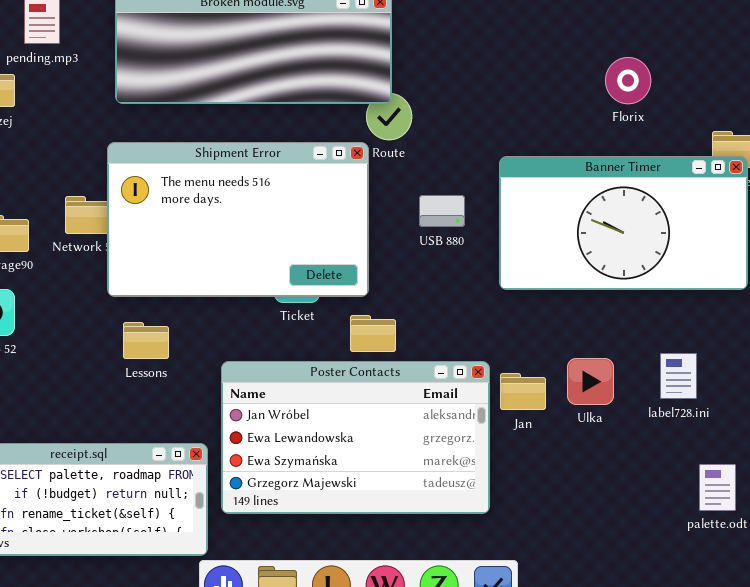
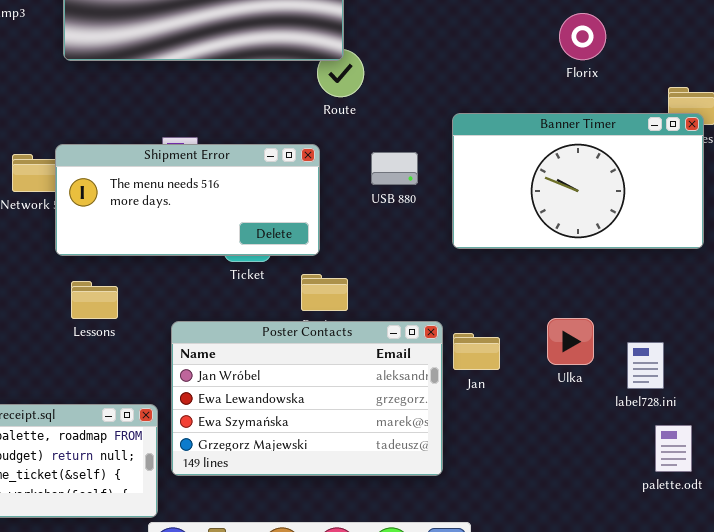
Shipment Error: [107,142,369,297] -> [55,144,320,256], resized
label728.ini: [660,353,697,399] -> [627,342,664,389], moved
Ulka: [567,358,614,405] -> [547,318,594,365], moved

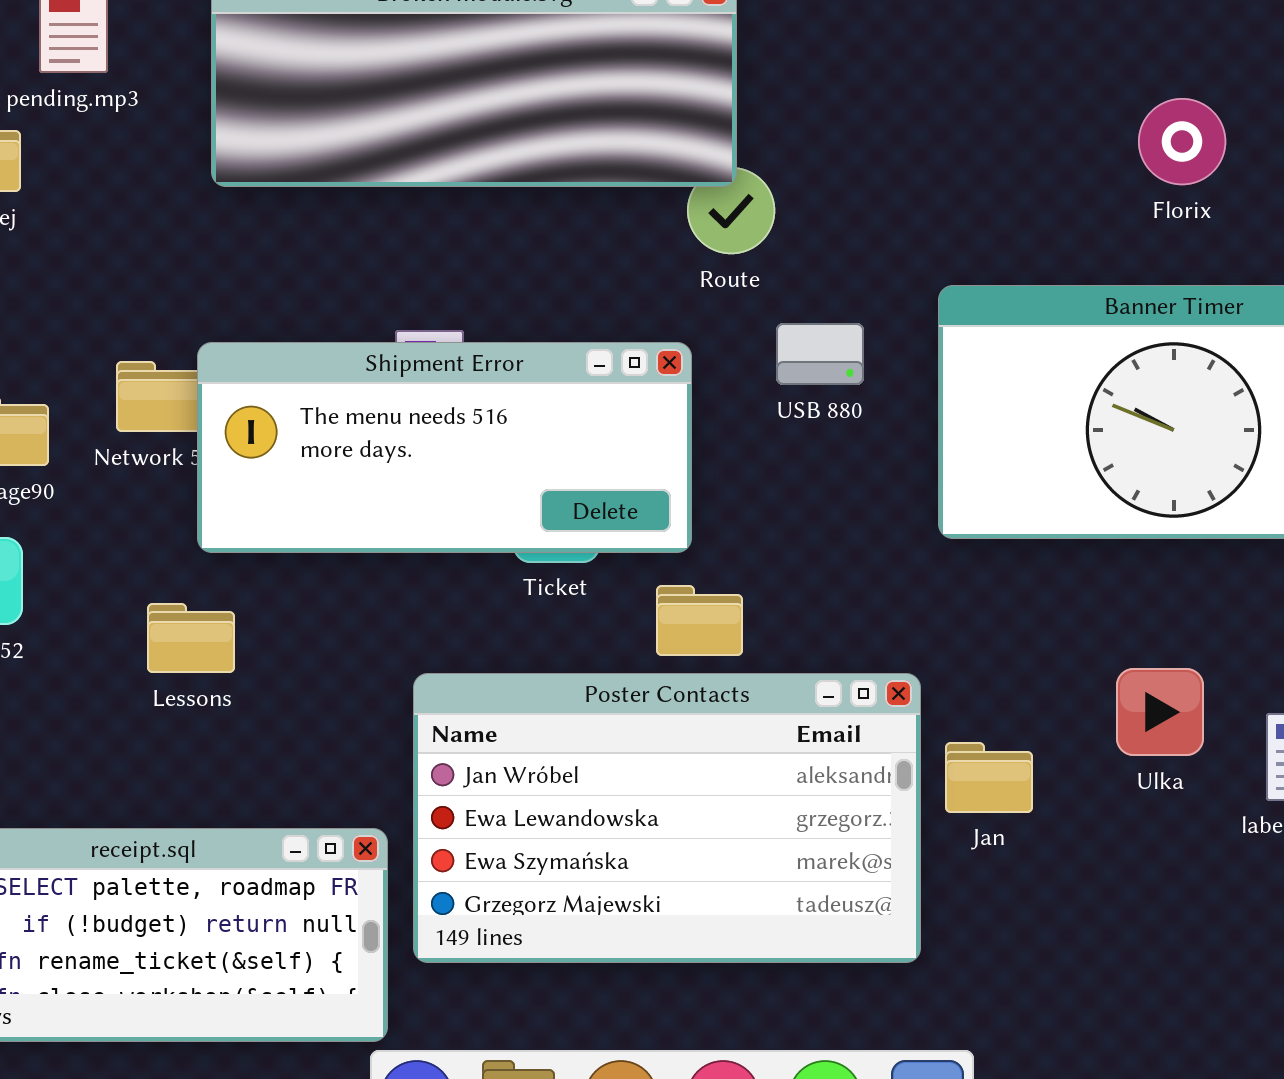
USB 880: [371,152,418,185] -> [776,323,864,385], moved
Lessons: [71,281,118,319] -> [147,603,235,673], moved
Jan: [453,333,500,370] -> [945,742,1033,813], moved

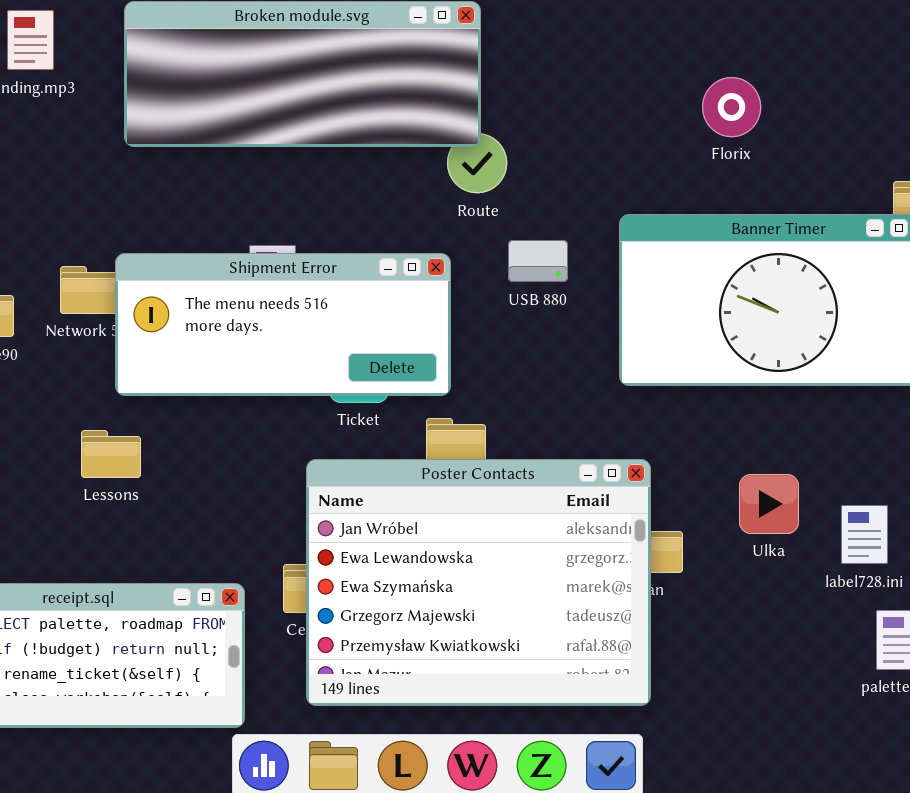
Florix: [1138,98,1226,185] -> [702,77,761,137], moved
Poster Contacts: [413,673,921,963] -> [306,459,651,706], moved, resized

